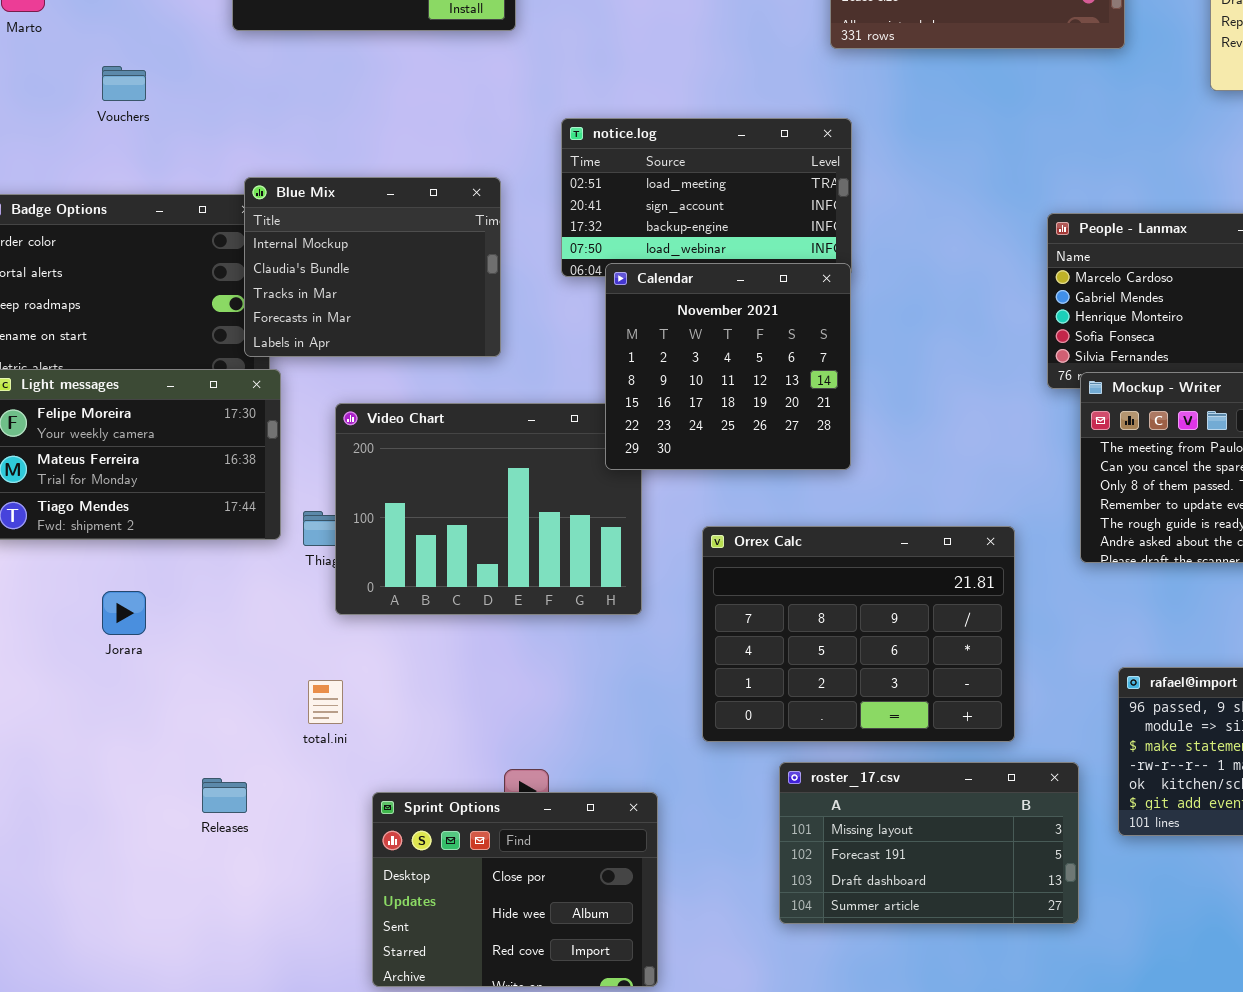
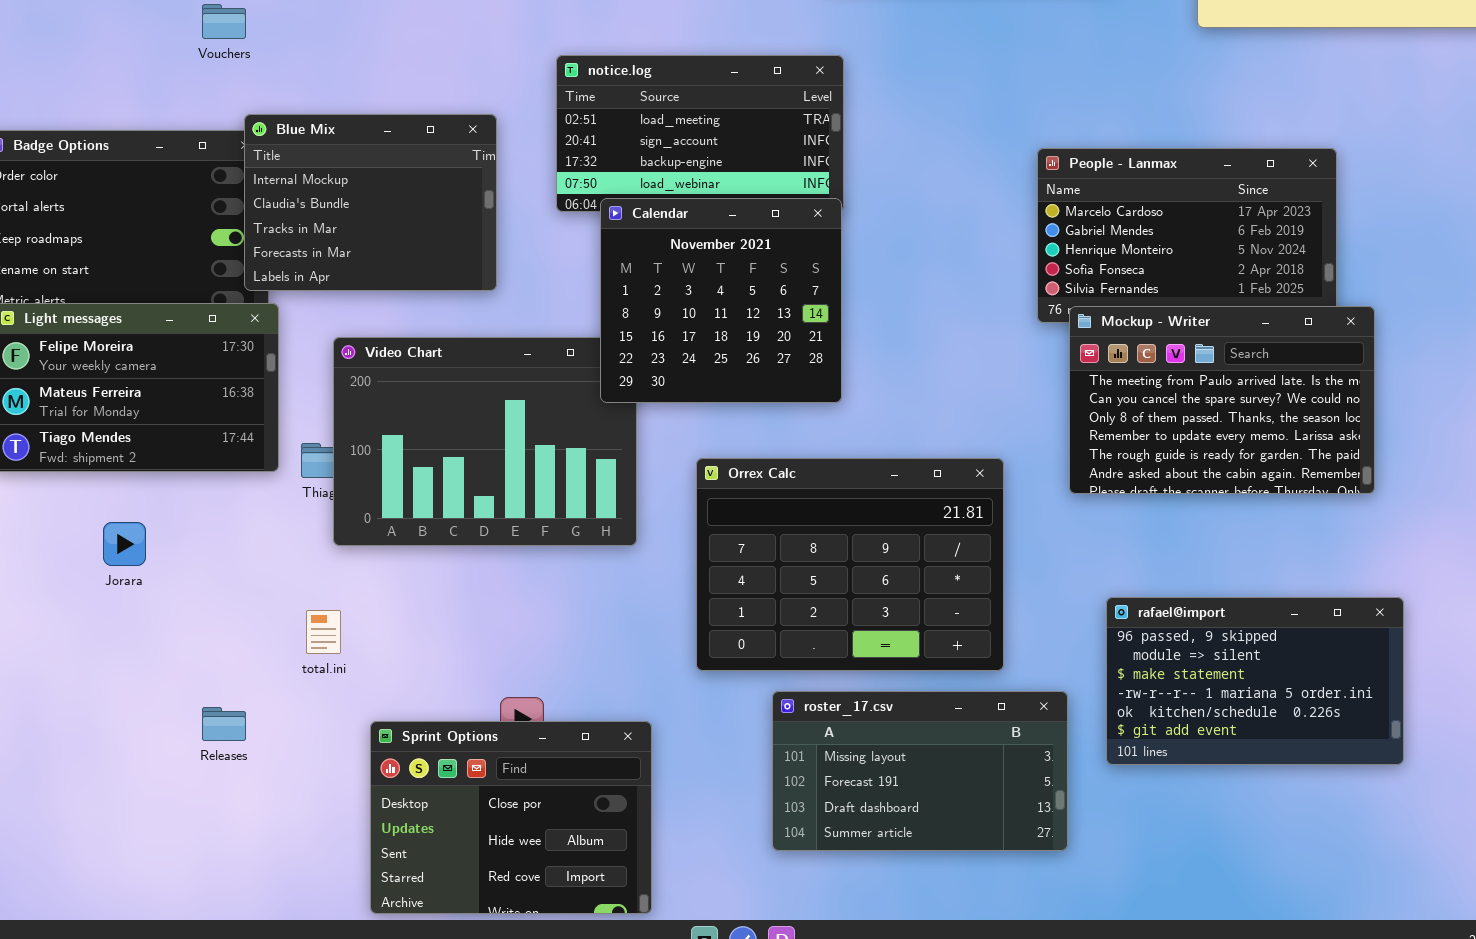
Vouchers: [102,66,146,101] -> [202,4,246,39], moved

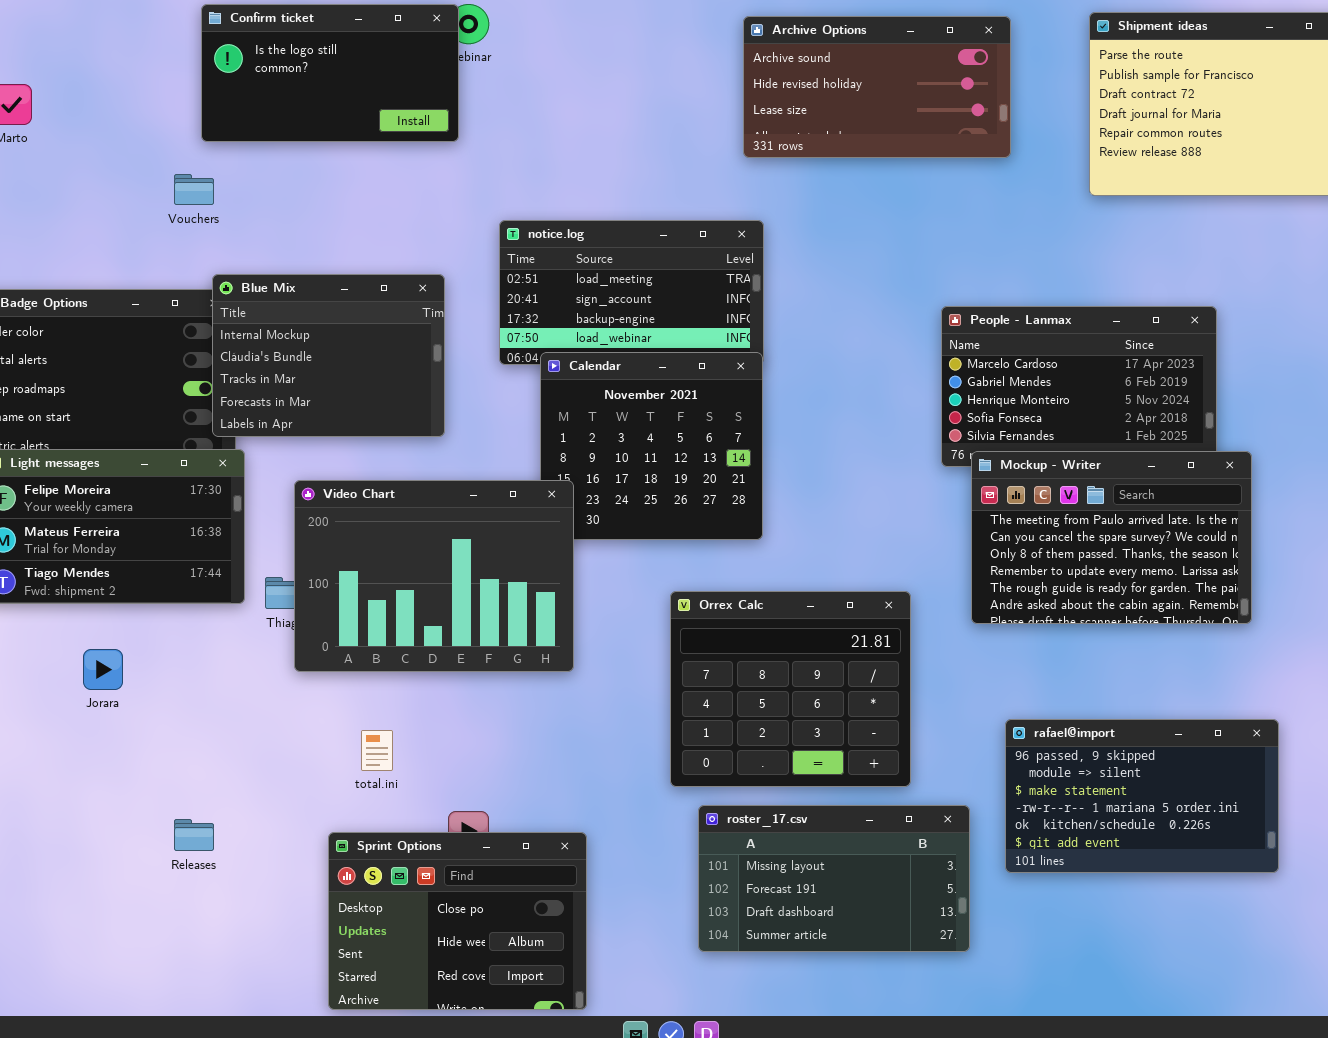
Video Chart: [333,337,637,546] -> [294,480,574,672], raised
Orrex Calc: [696,458,1004,671] -> [670,591,911,787], resized
total.ini: [306,610,341,654] -> [361,730,393,771], moved

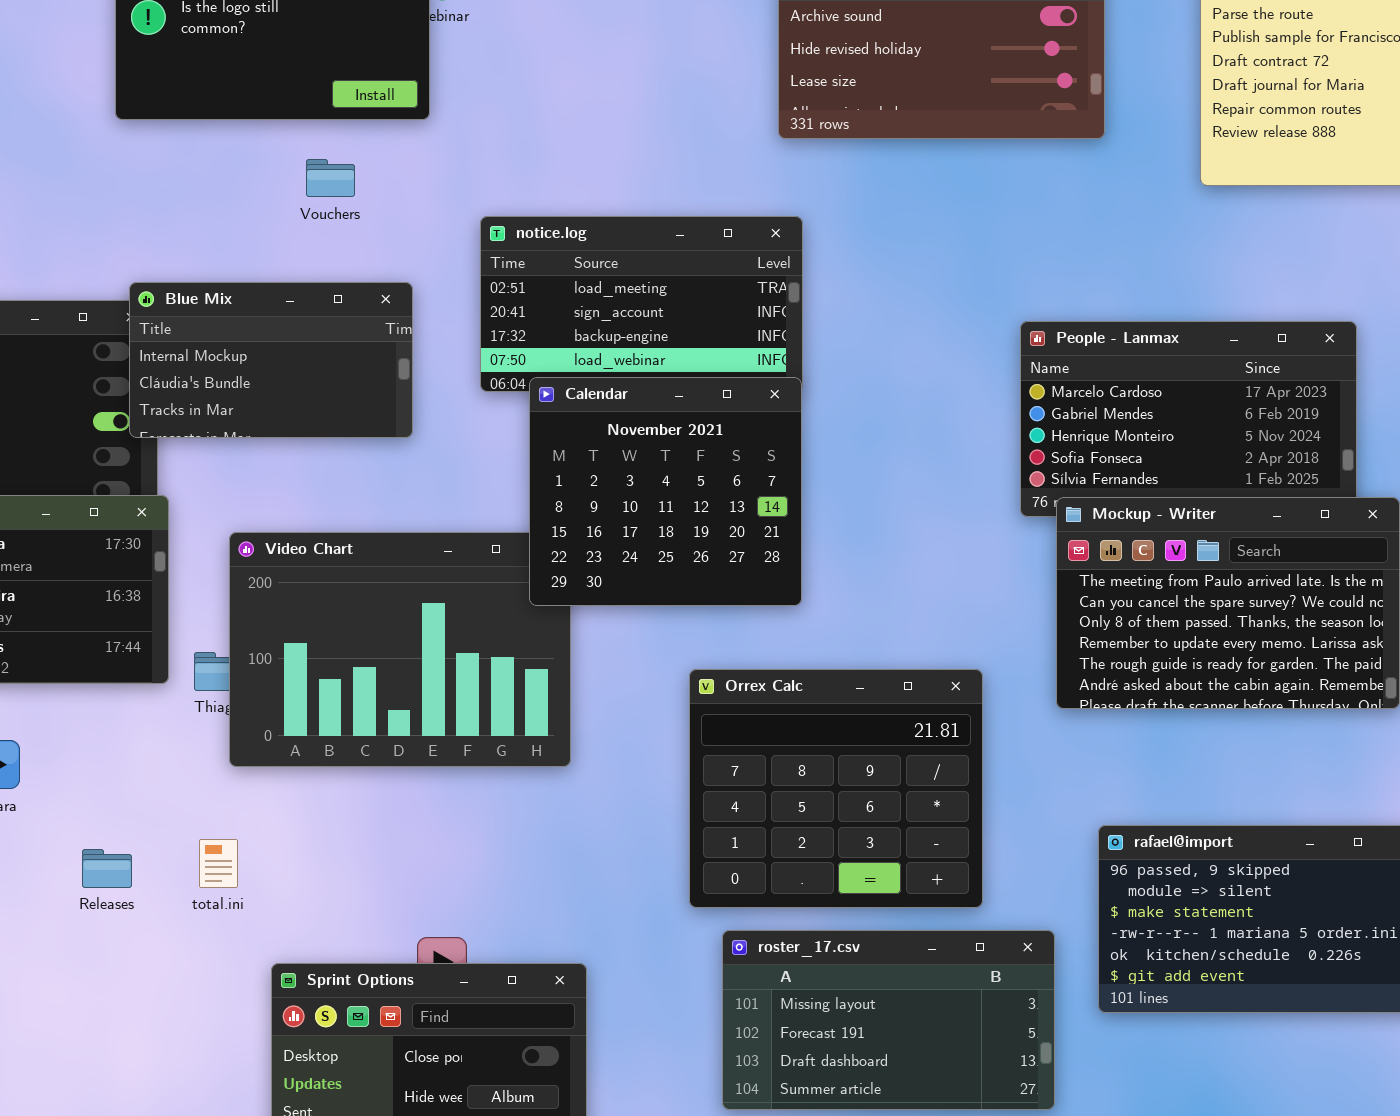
Vouchers: [174,174,214,205] -> [306,159,355,197], moved
Blue Mix: [212,274,445,437] -> [129,282,413,438], resized
Calendar: [540,352,763,540] -> [529,377,802,606], raised
total.ini: [361,730,393,771] -> [199,839,238,888], moved
Releases: [174,819,214,851] -> [82,849,132,888], moved

